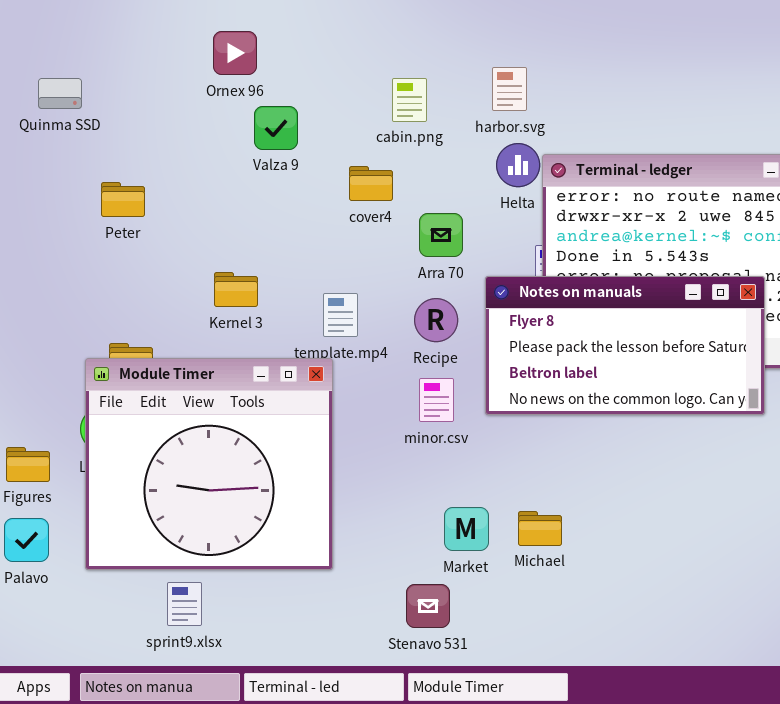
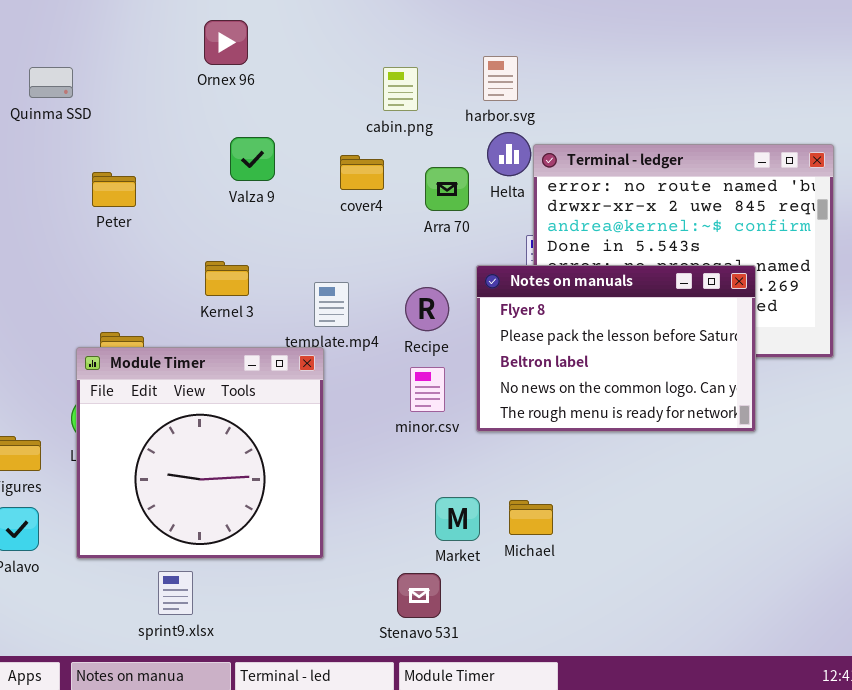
Valza 9: [254,106,298,150] -> [230,137,275,181], moved
Arra 70: [419,213,463,257] -> [425,167,469,211], moved
Notes on manuals: [485,276,765,415] -> [476,265,756,432], resized

